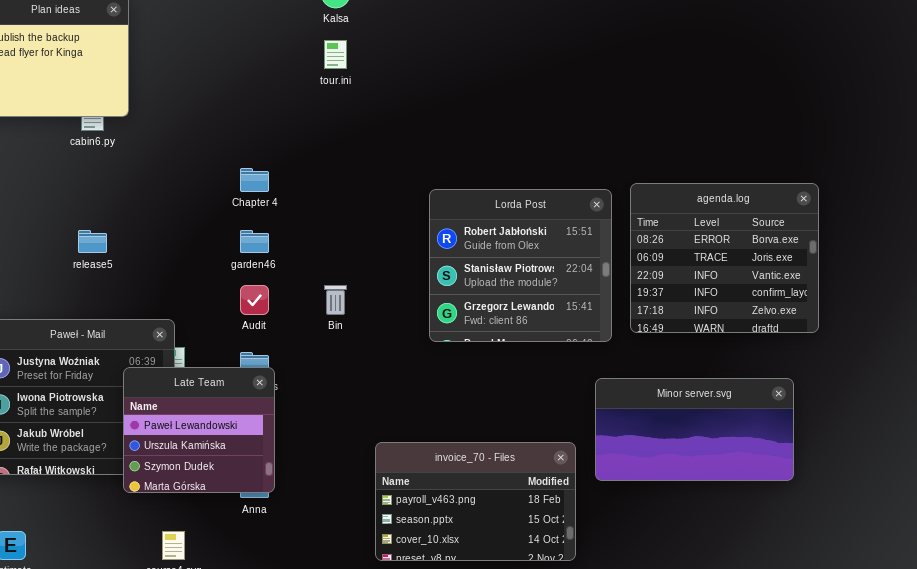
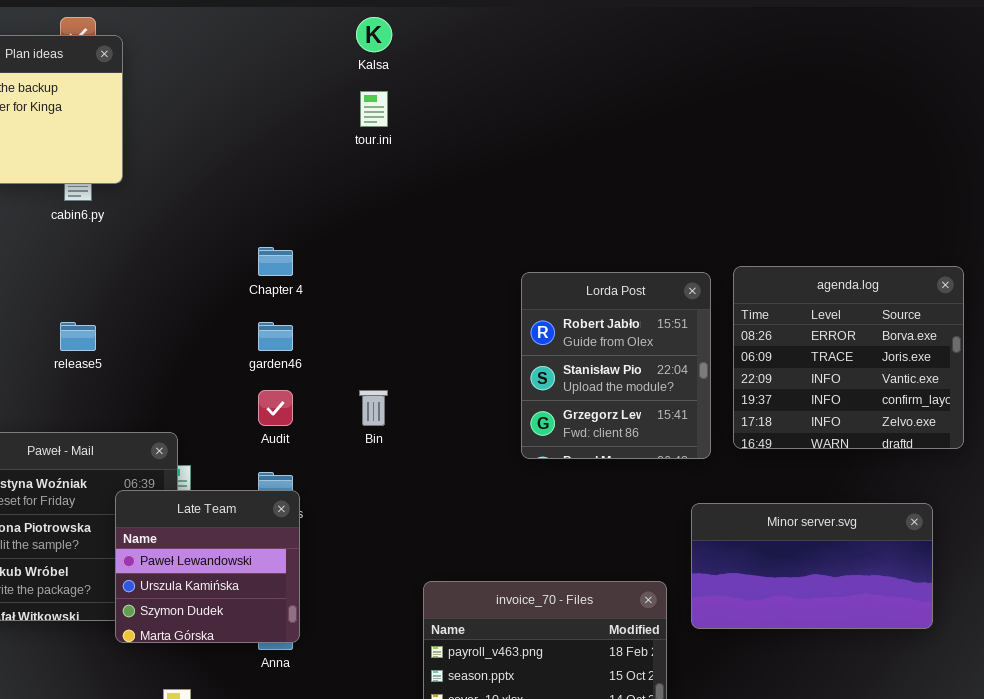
Lorda Post: [429,189,612,342] -> [521,272,711,459], resized

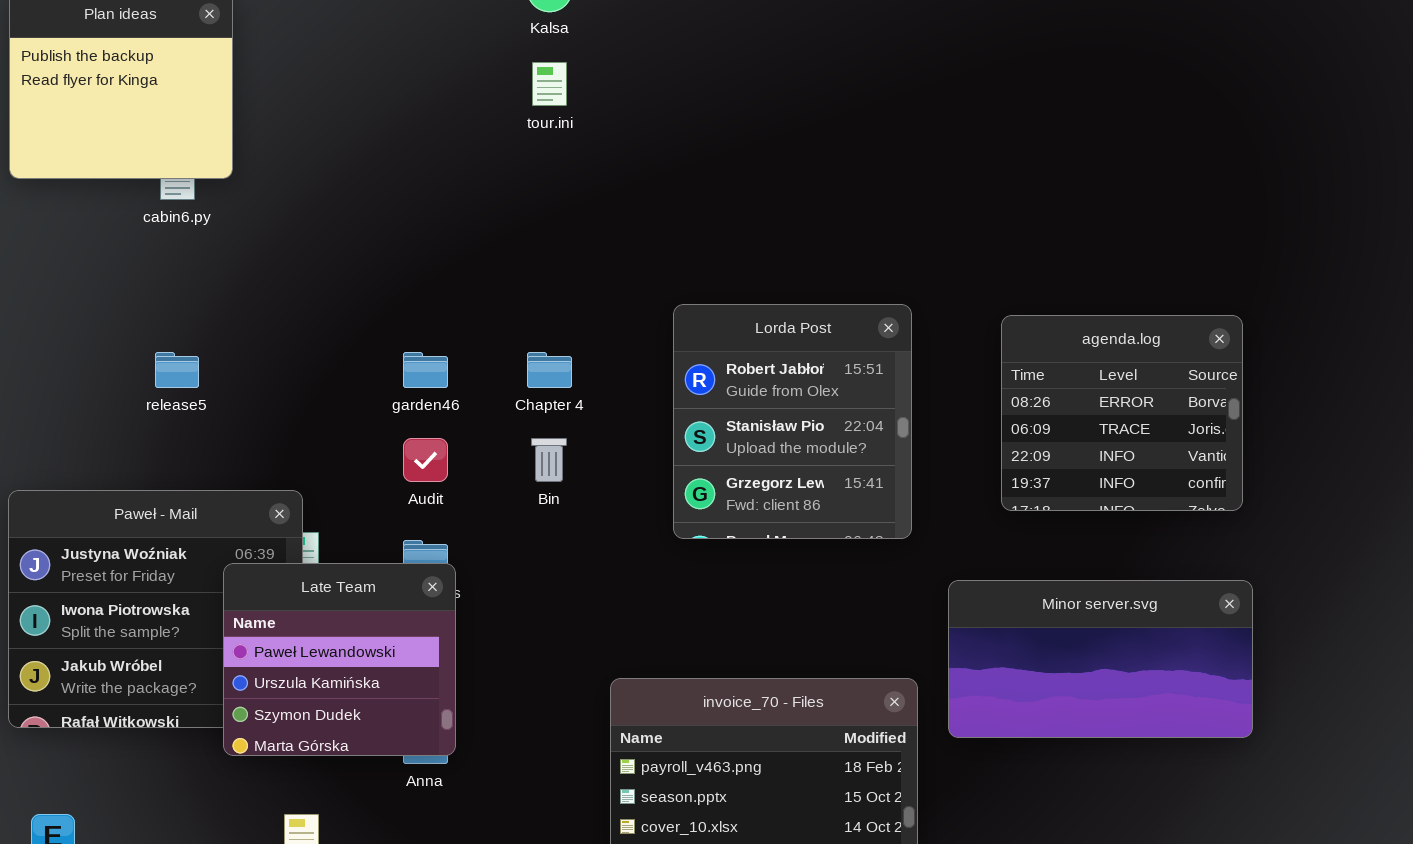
Chapter 4: [258,247,293,276] -> [527,352,572,388], moved
agenda.log: [733,266,964,449] -> [1001,315,1243,511], resized
Lorda Post: [521,272,711,459] -> [673,304,912,539], moved

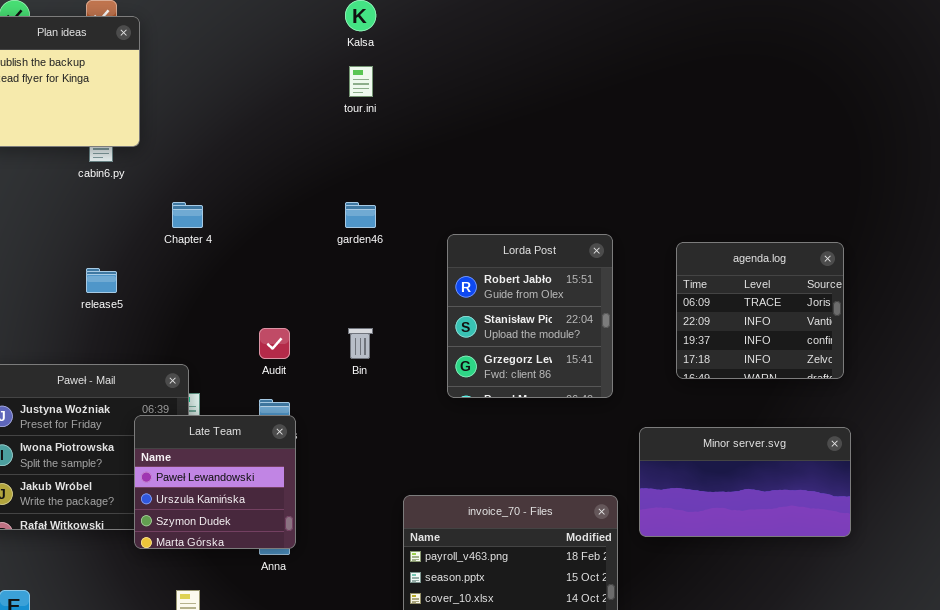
agenda.log: [1001,315,1243,511] -> [676,242,844,379], scrolled down 1 row
garden46: [403,352,448,388] -> [345,202,376,228], moved
Chapter 4: [527,352,572,388] -> [172,202,203,228], moved

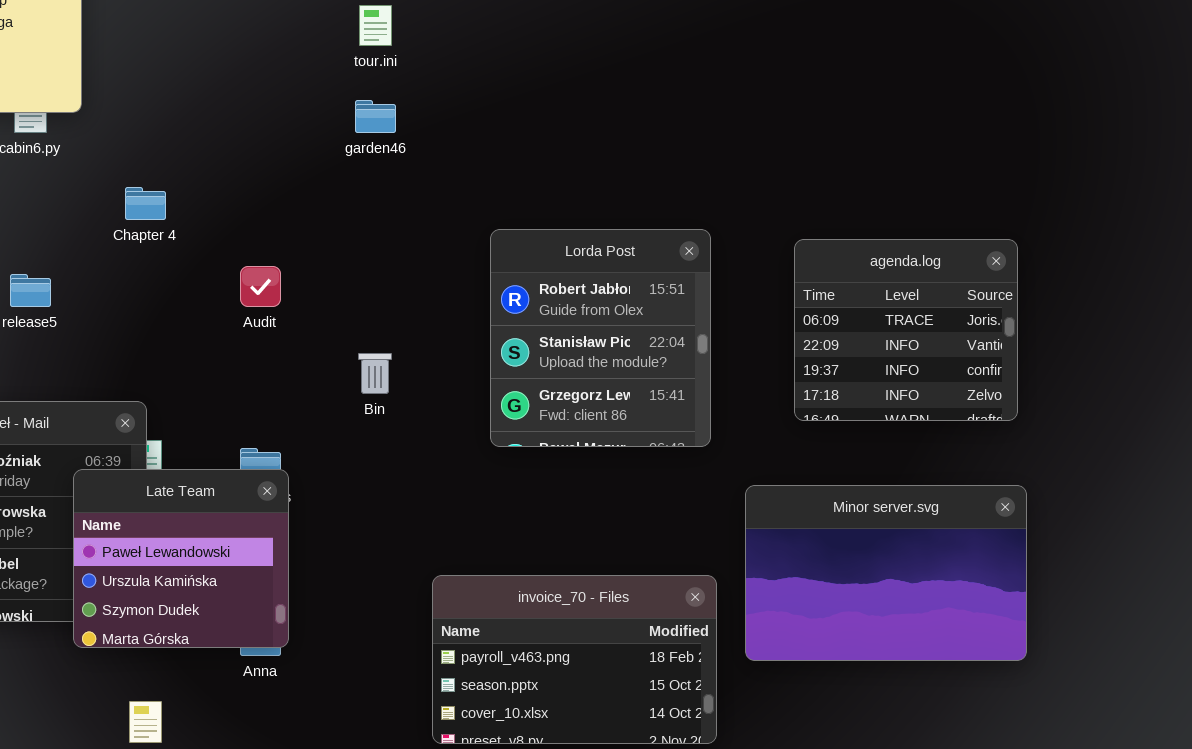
garden46: [345,202,376,228] -> [355,100,396,133], moved
Audit: [259,328,290,359] -> [240,266,281,307], moved
Minor server.svg: [639,427,851,537] -> [745,485,1027,661], resized

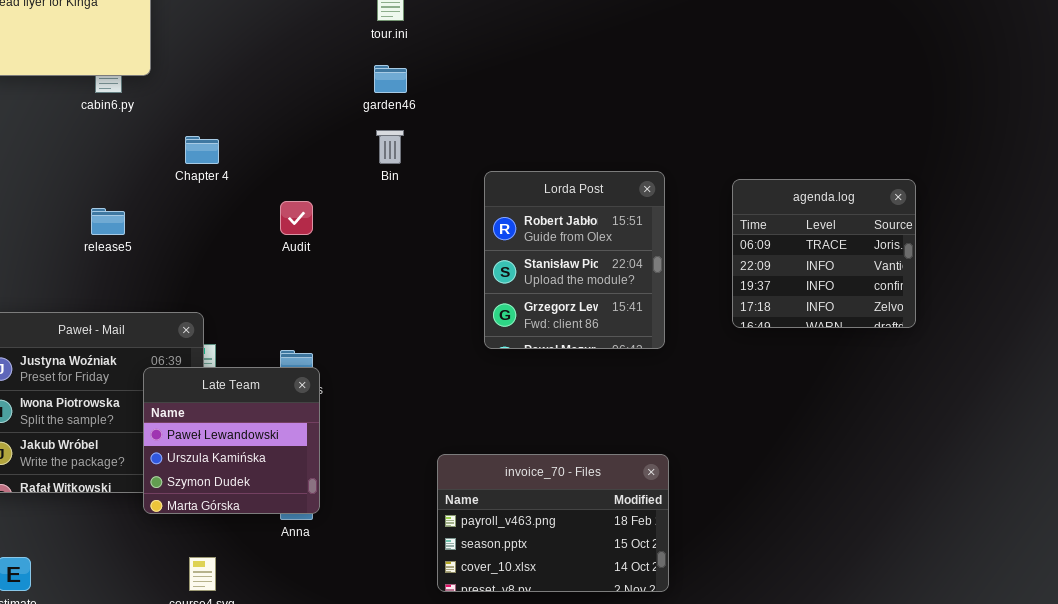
Bin: [358,353,392,394] -> [376,130,404,164], moved
Minor server.svg: [745,485,1027,661] -> none, closed

